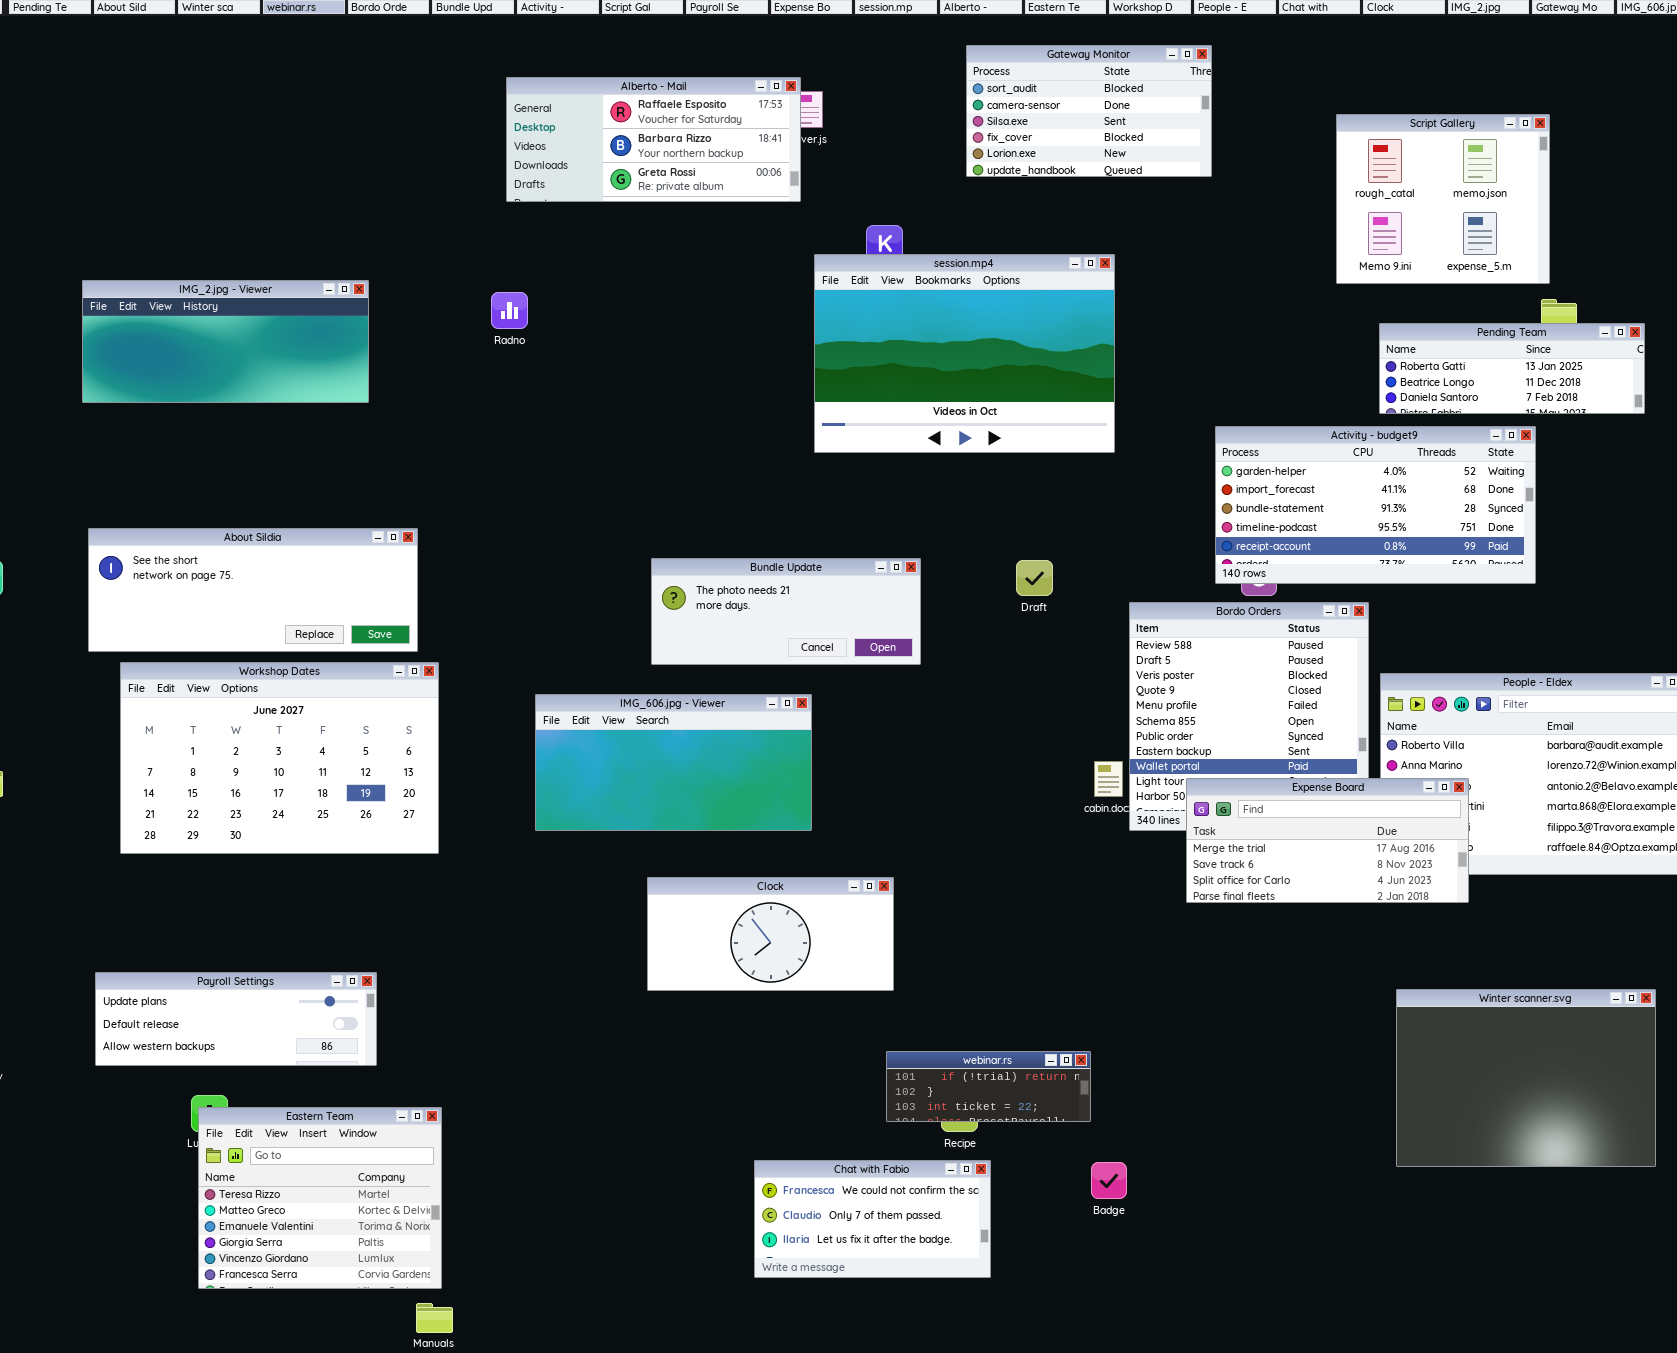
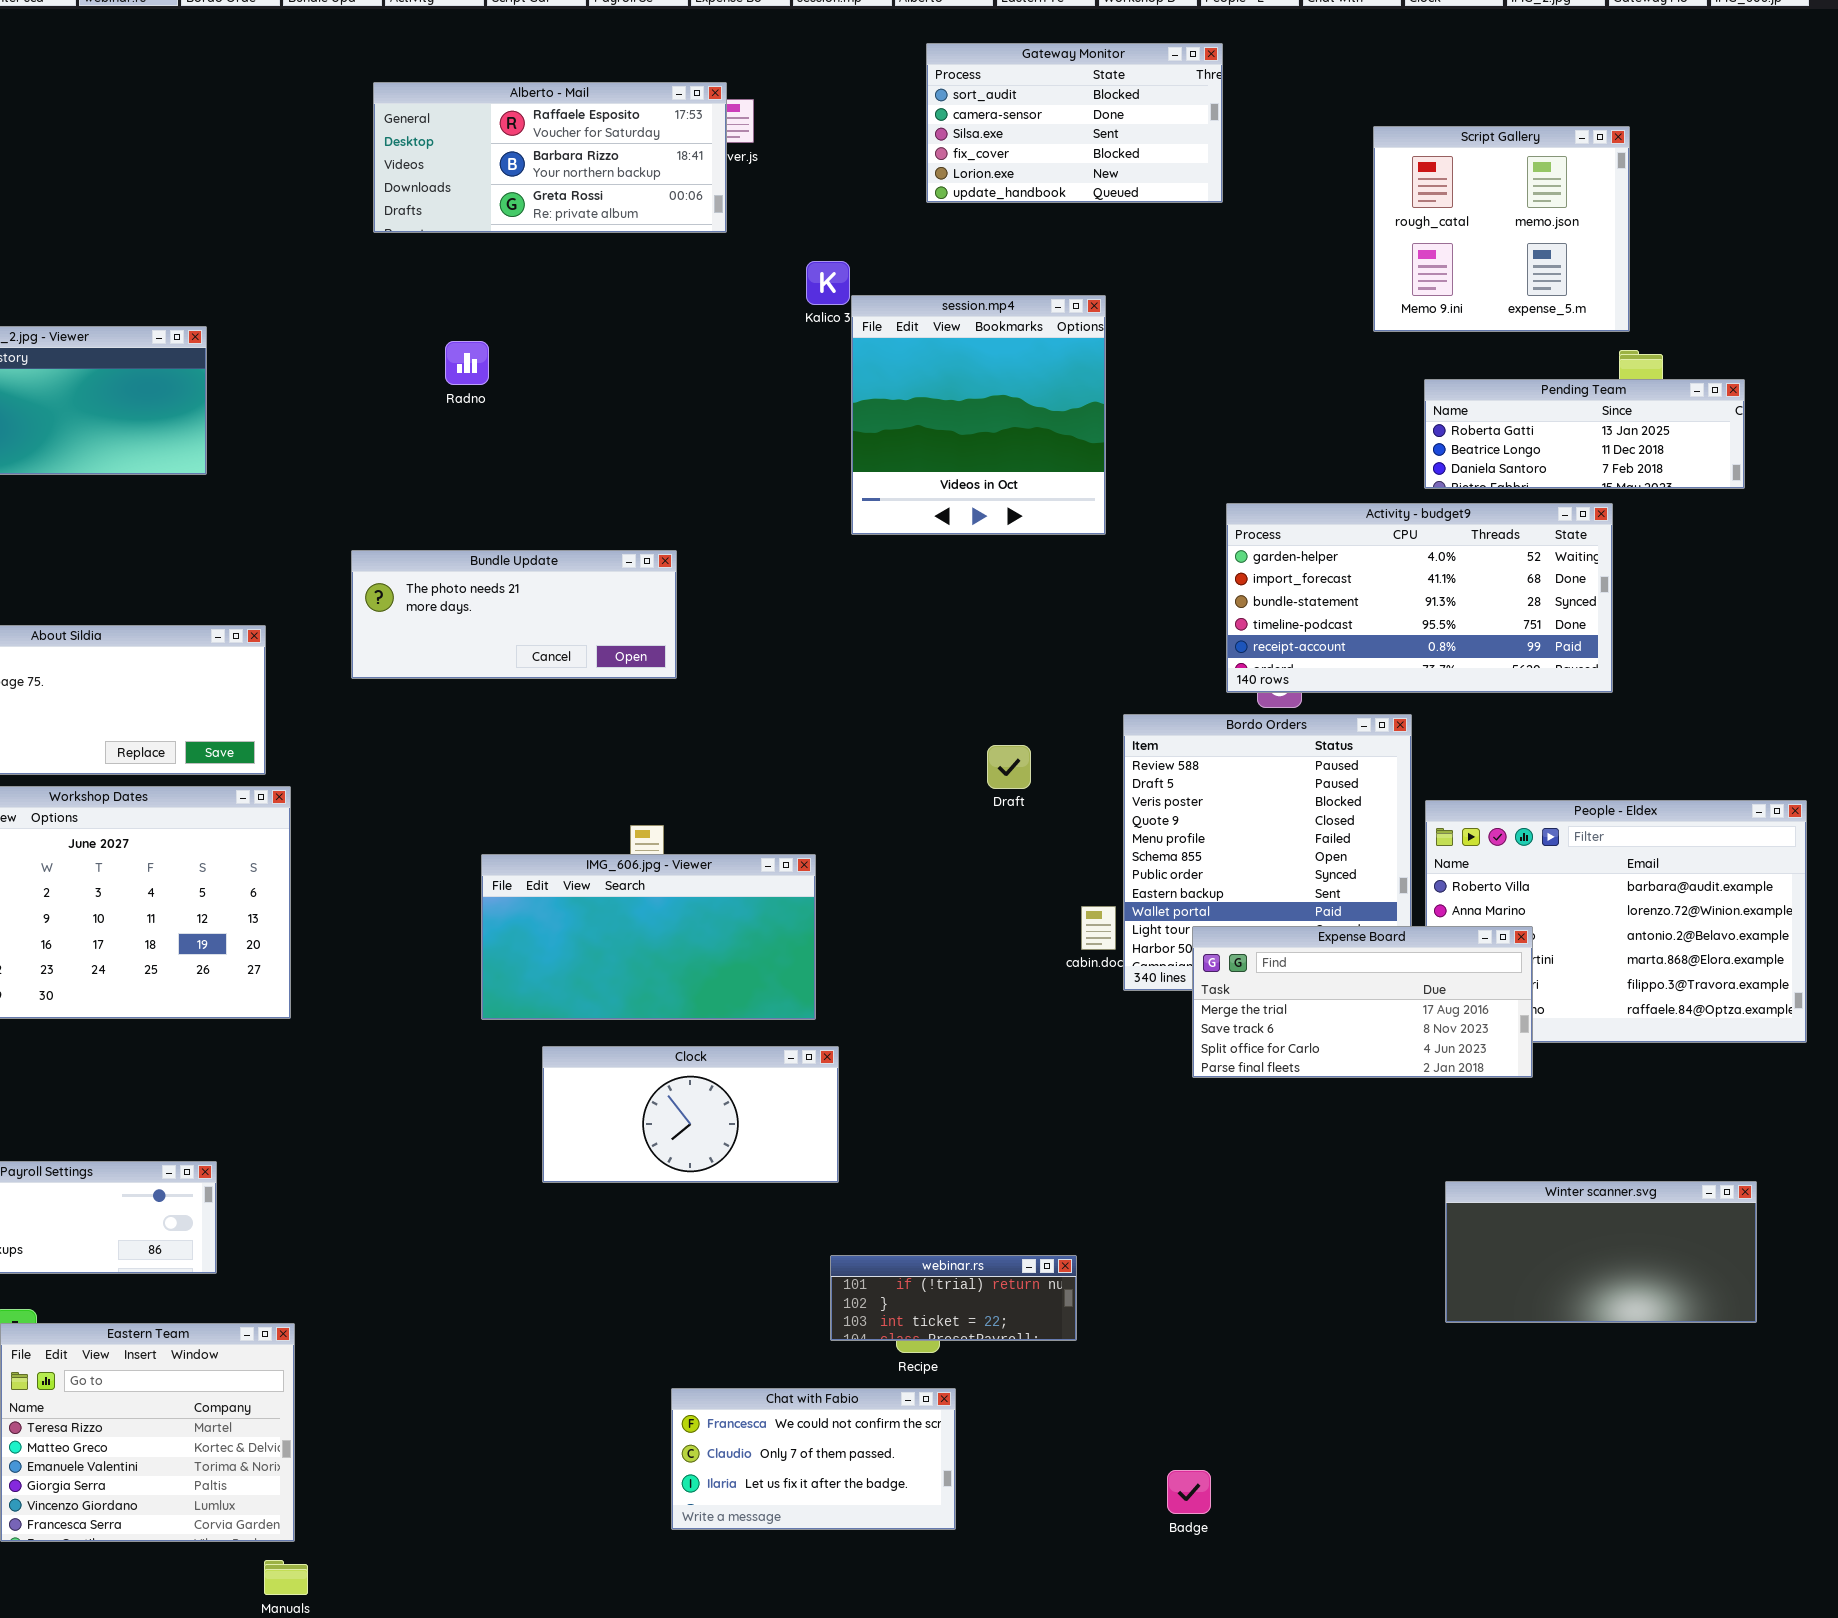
session.mp4: [814,254,1115,453] -> [851,295,1106,535], resized
Radno: [491,292,528,329] -> [445,341,489,385], moved
Bundle Update: [651,558,921,665] -> [351,550,677,679], moved
Draft: [1016,560,1053,596] -> [987,745,1031,789], moved
IMG_606.jpg - Viewer: [535,694,812,831] -> [481,854,816,1020], moved
Winter scanner.svg: [1396,989,1656,1167] -> [1445,1181,1757,1323], resized
Badge: [1091,1162,1127,1199] -> [1167,1470,1211,1514], moved

